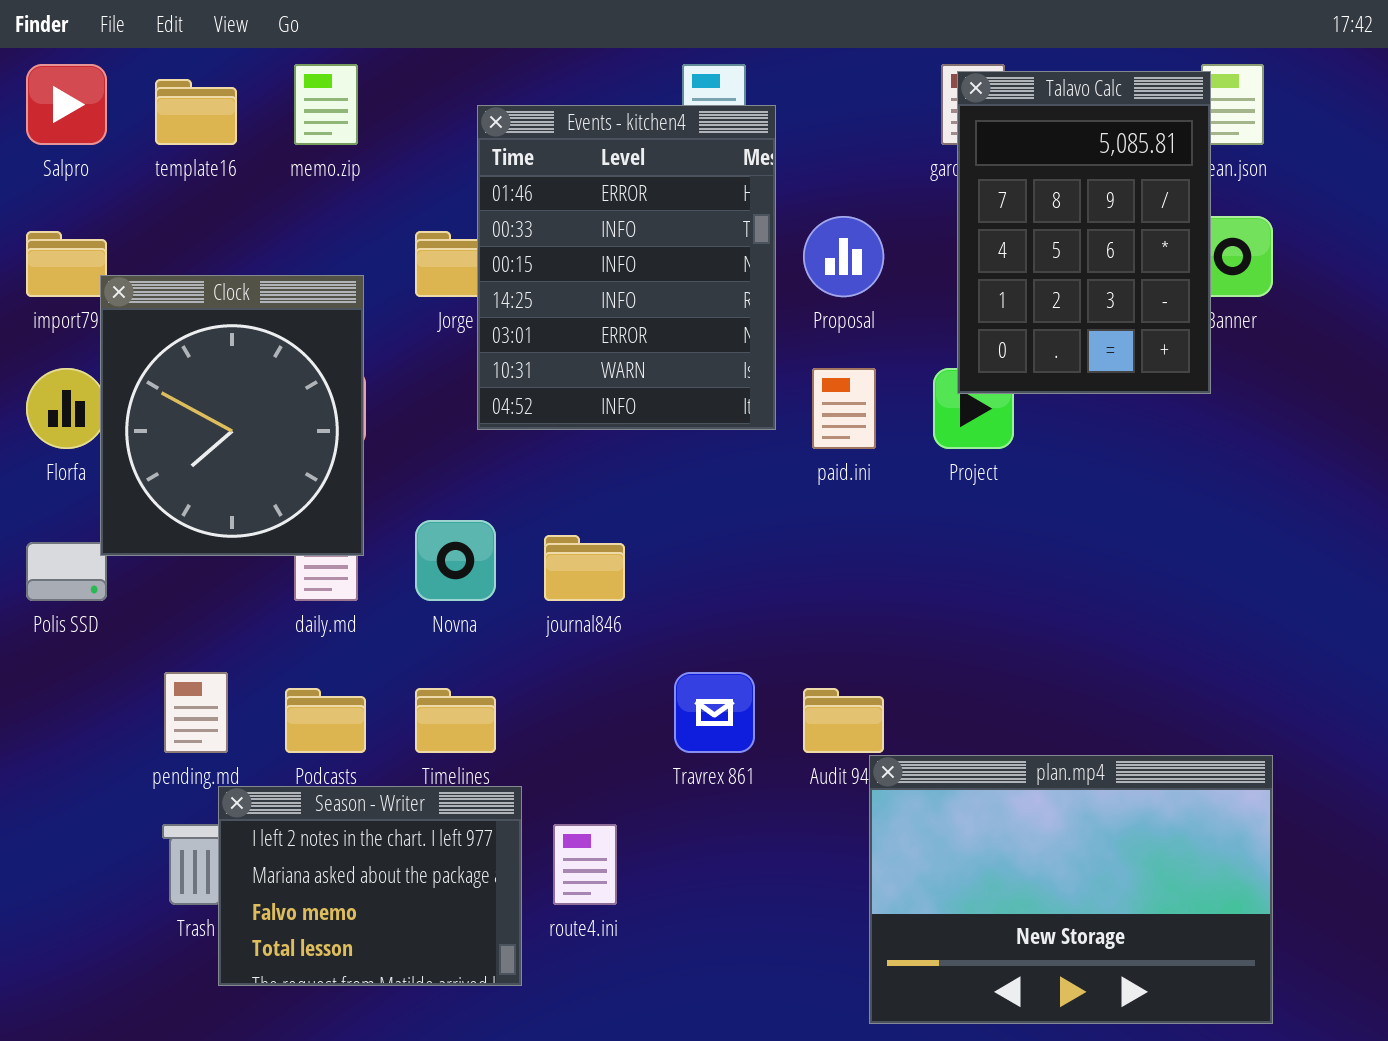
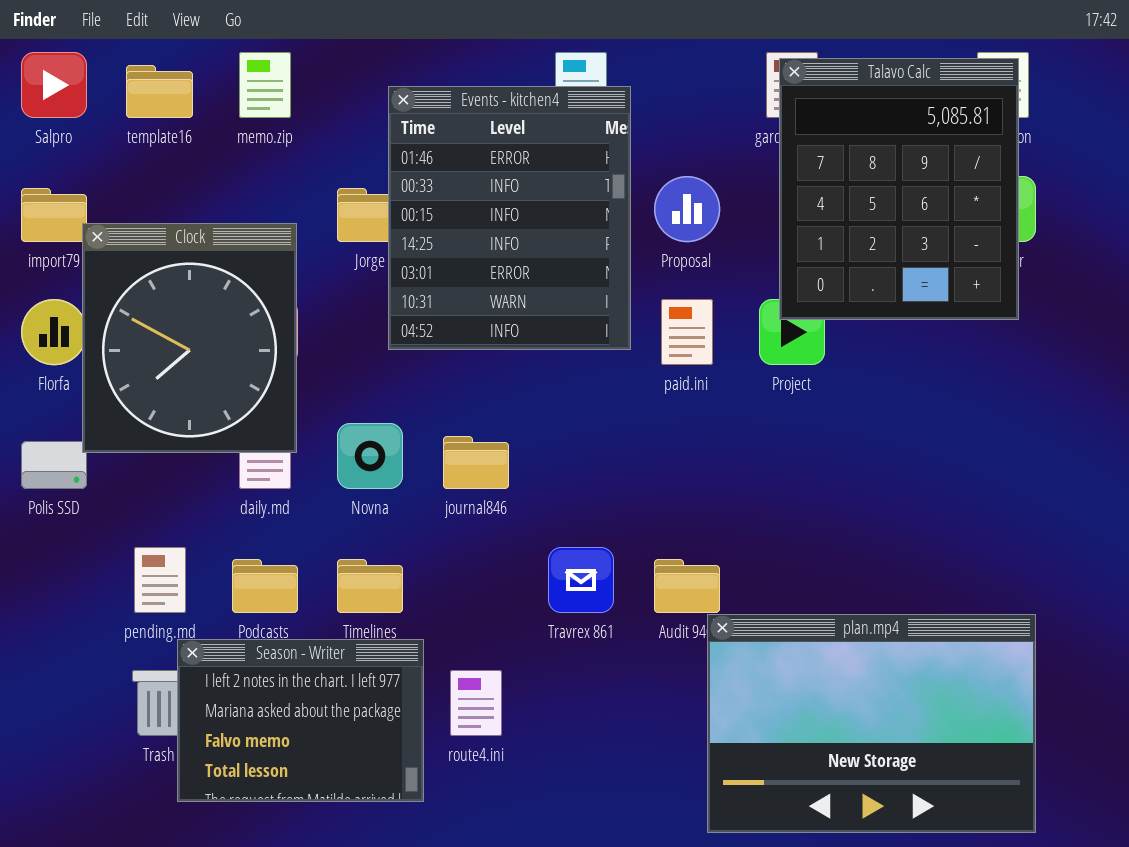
Talavo Calc: [957,71,1211,394] -> [779,58,1019,320], resized

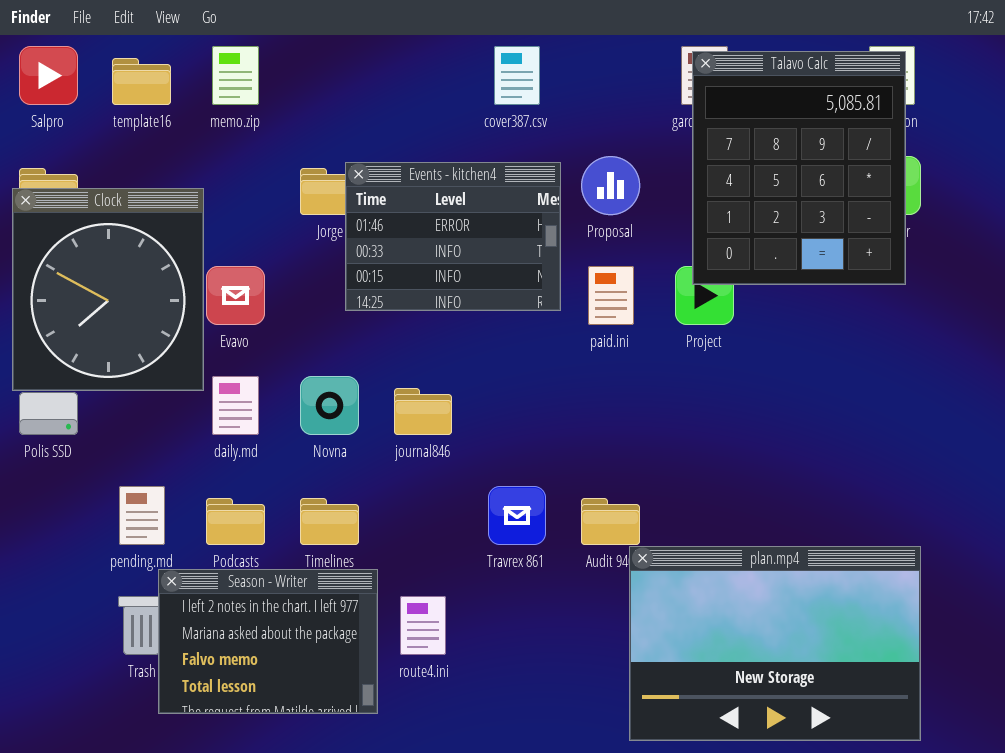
Events - kitchen4: [388,86,631,350] -> [345,162,561,311], resized
Clock: [82,223,297,453] -> [12,188,204,391], moved

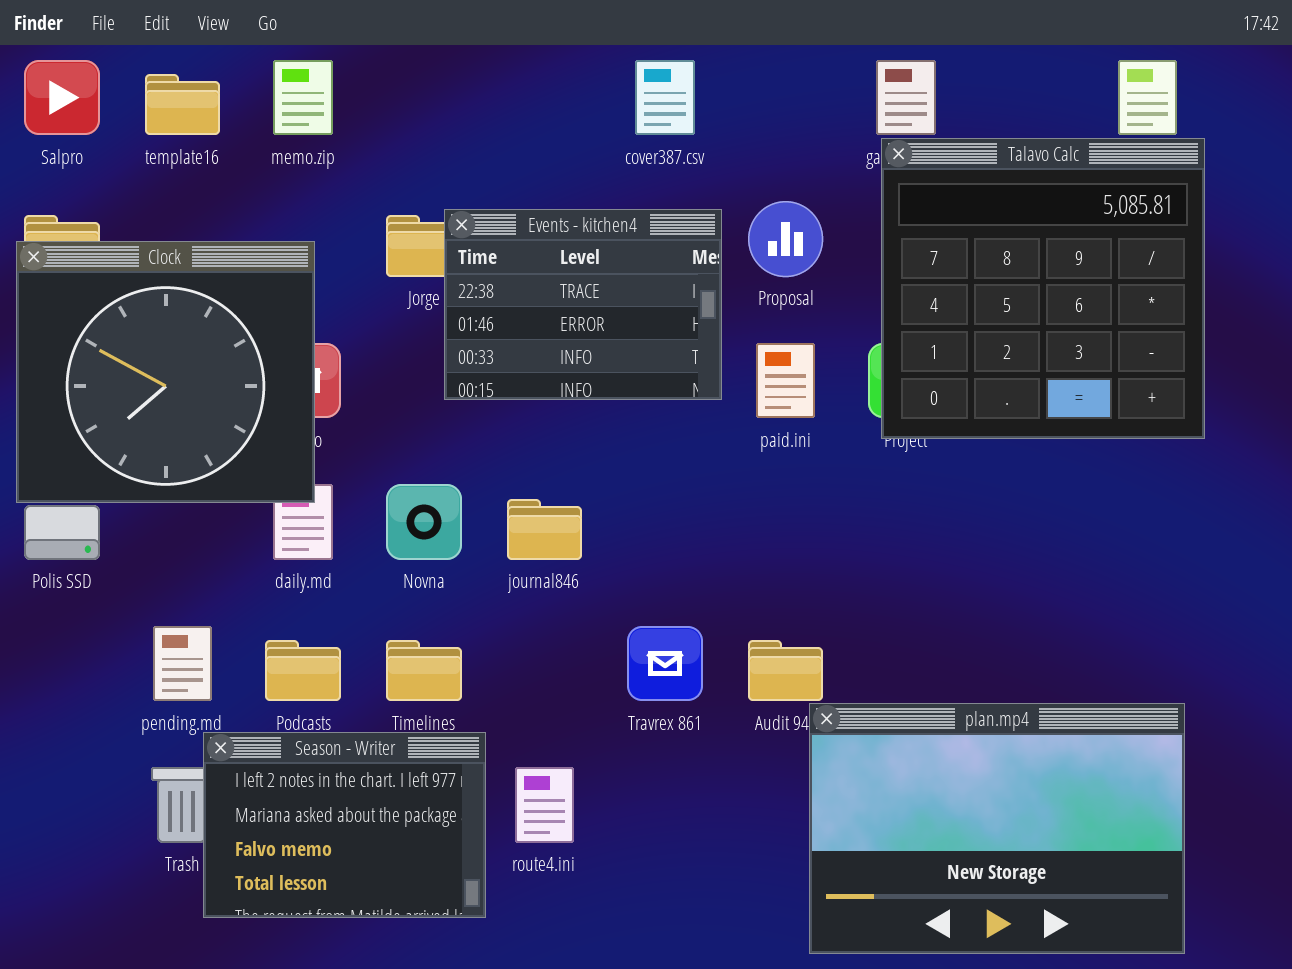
Talavo Calc: [692,51,906,285] -> [881,138,1205,439], moved, resized
Events - kitchen4: [345,162,561,311] -> [444,209,722,400], scrolled up 1 row
Clock: [12,188,204,391] -> [16,241,315,503], resized

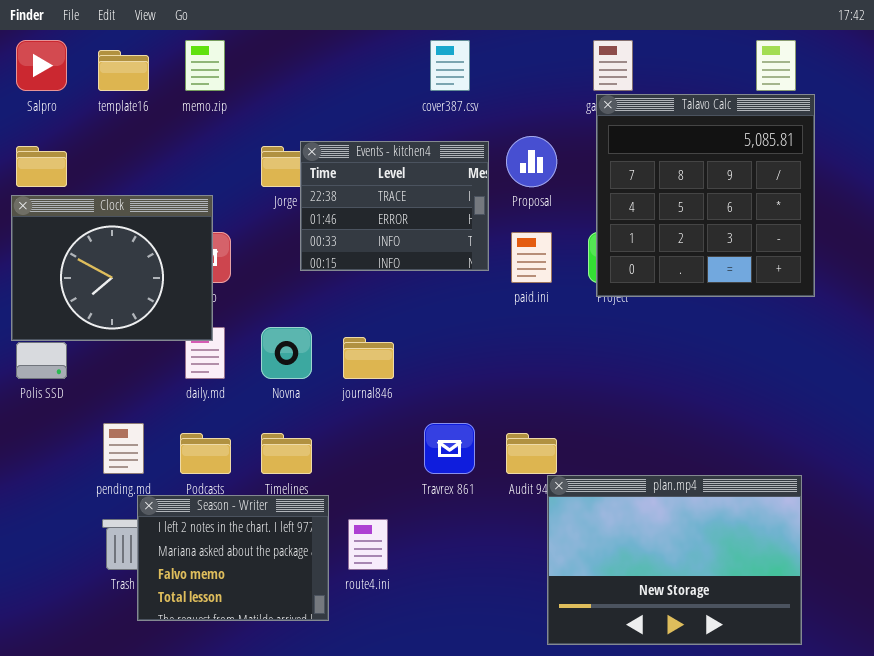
Clock: [16,241,315,503] -> [11,195,213,341], resized

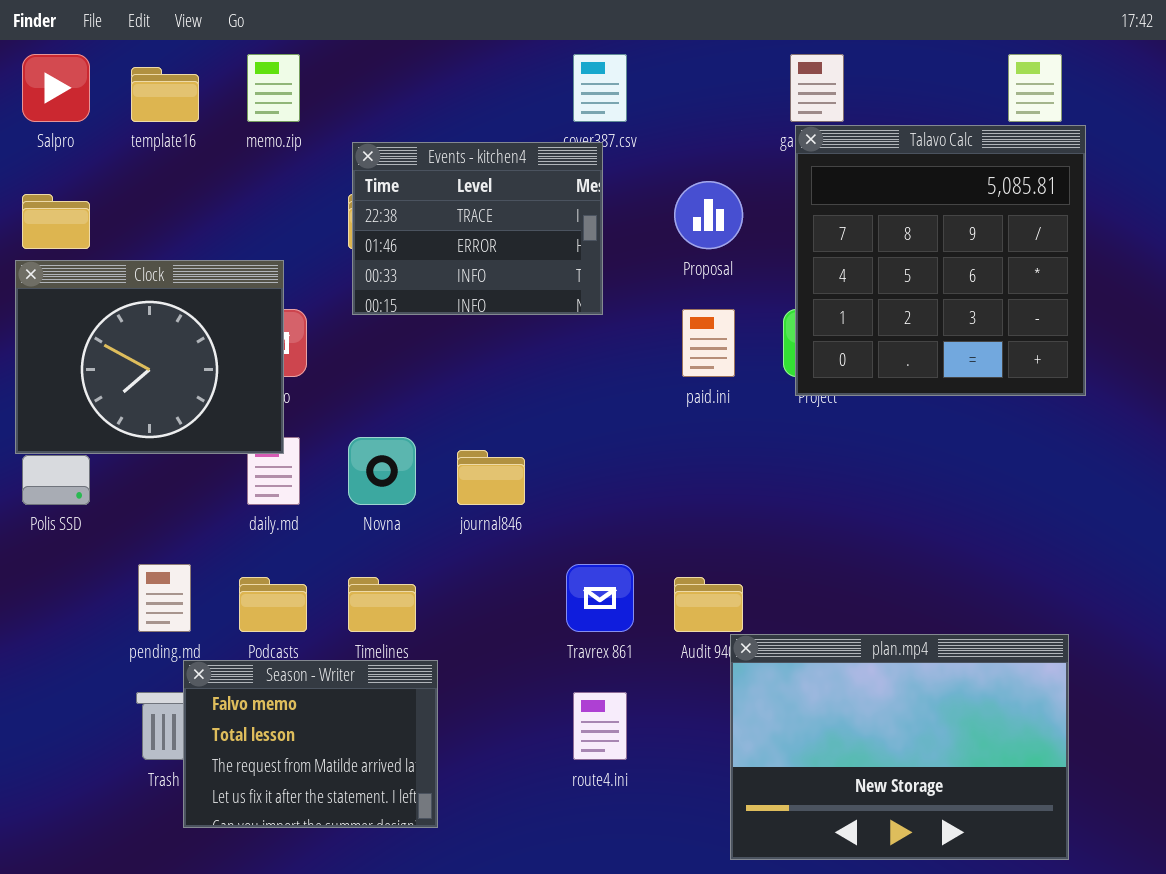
Events - kitchen4: [300,141,489,271] -> [352,142,603,315], moved
Season - Writer: [137,495,329,621] -> [183,660,438,828], scrolled down 2 rows
route4.ini: [348,519,388,570] -> [573,692,627,760], moved

